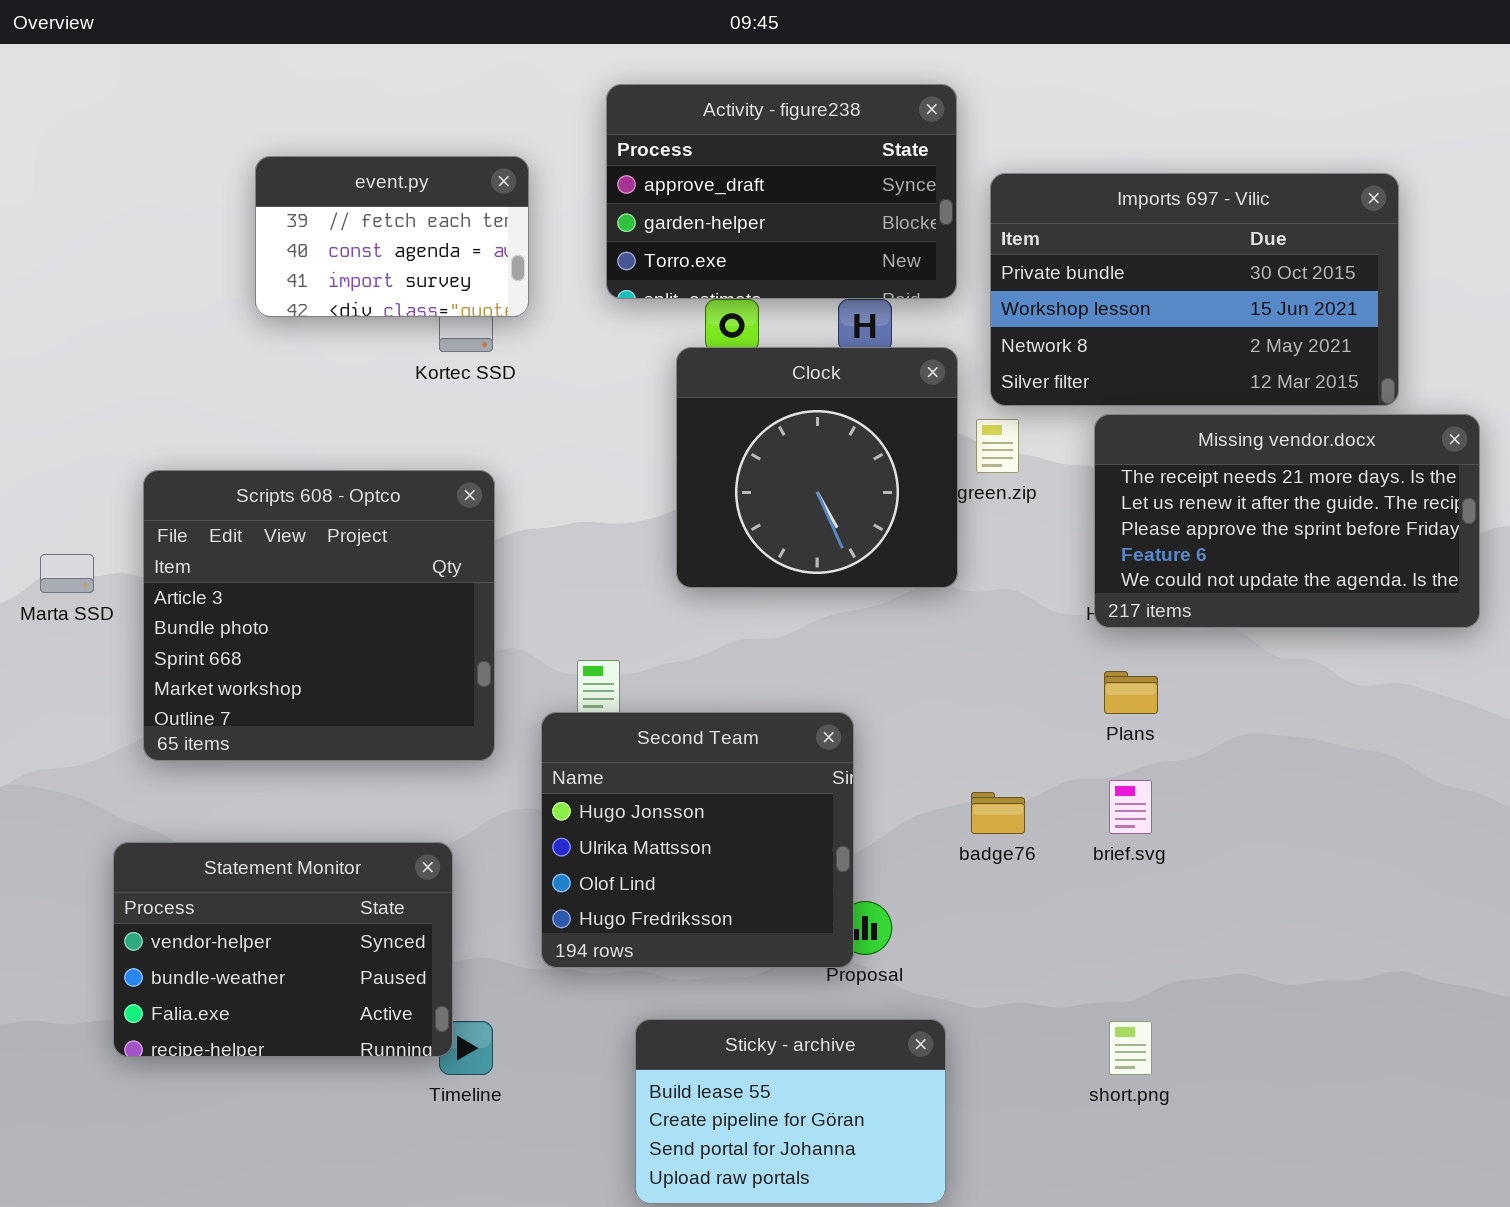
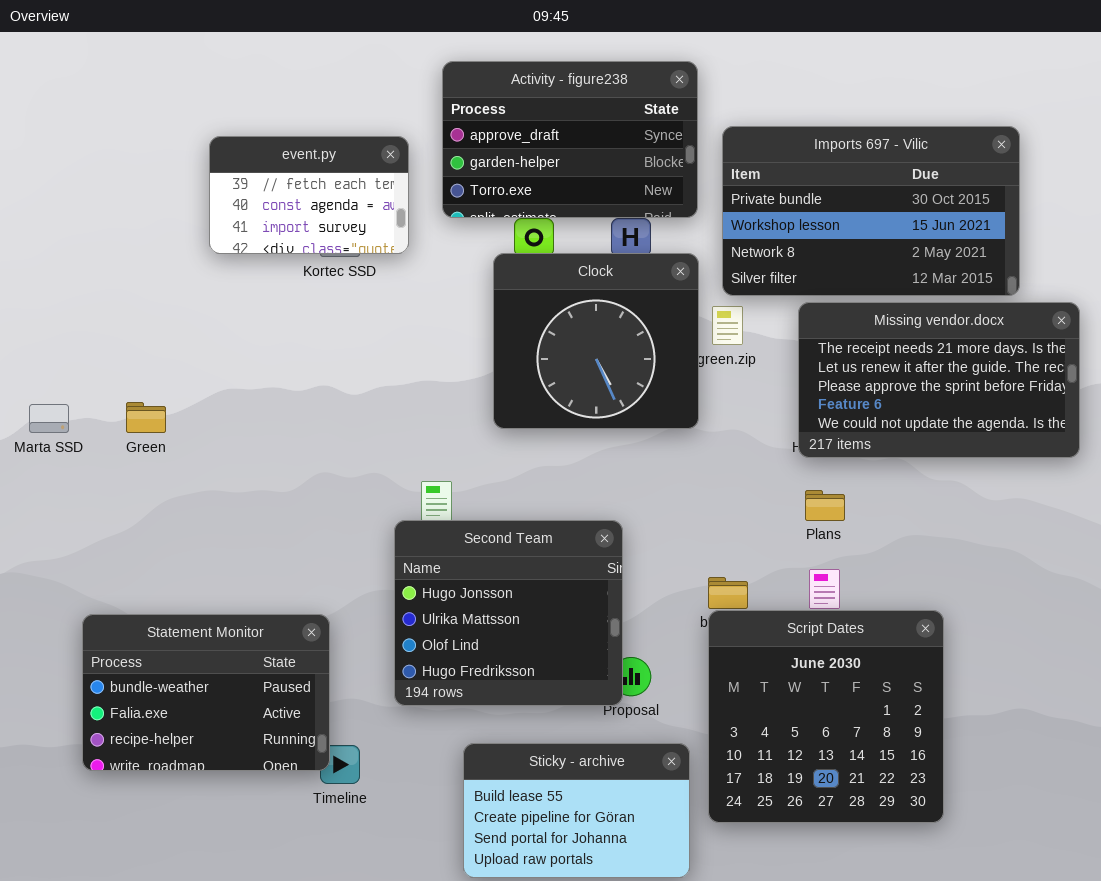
event.py: [255,156,529,317] -> [209,136,409,254], moved
Scripts 608 - Optco: [143,470,495,761] -> none, closed
Script Dates: none -> [708,610,944,823], opened
Statement Monitor: [113,842,453,1057] -> [82,614,330,771], scrolled down 1 row

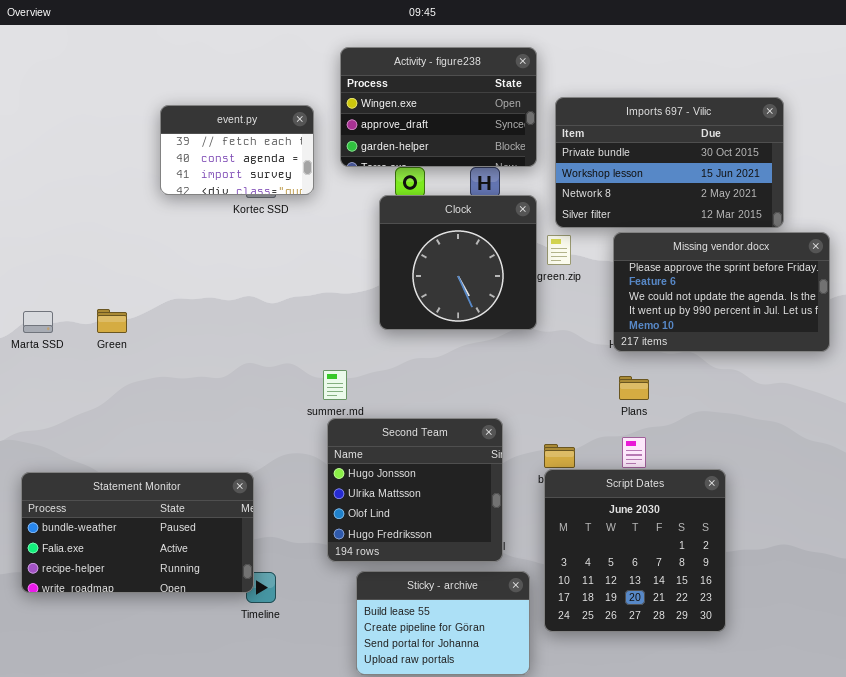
Activity - figure238: [442,61,698,218] -> [340,47,537,167], scrolled up 1 row
Missing vendor.docx: [798,302,1080,458] -> [613,232,830,352], scrolled down 2 rows
Second Team: [394,520,623,706] -> [327,418,503,562], moved
Statement Monitor: [82,614,330,771] -> [21,472,254,593], resized

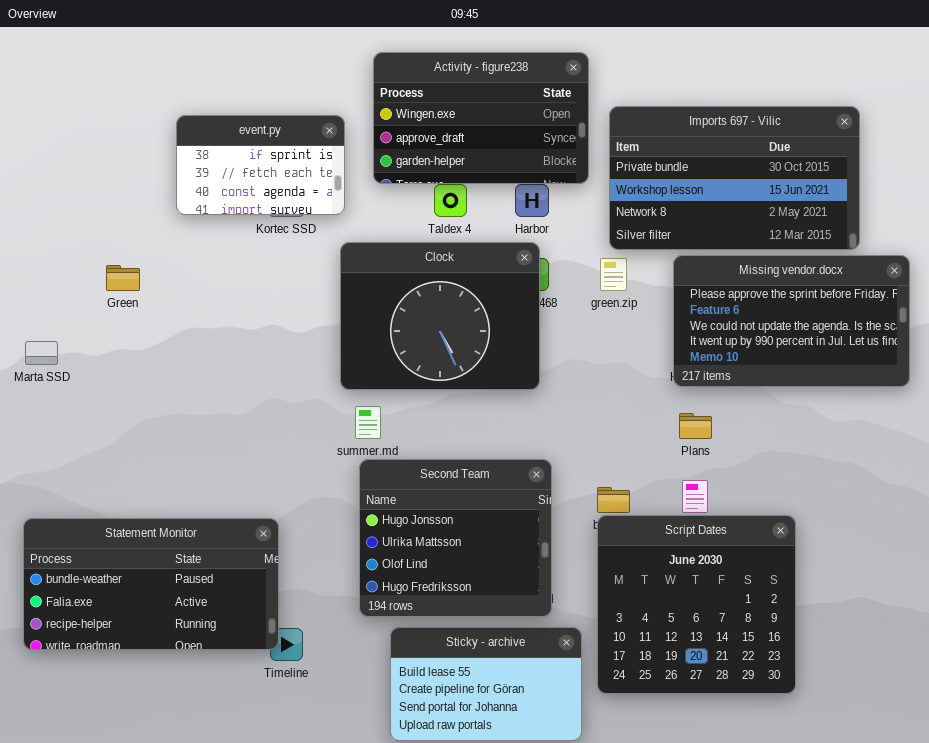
event.py: [160,105,314,195] -> [176,115,345,215], scrolled up 1 row
Clock: [379,195,537,330] -> [340,242,540,390], moved, resized
Green: [97,309,127,333] -> [106,265,140,291], moved

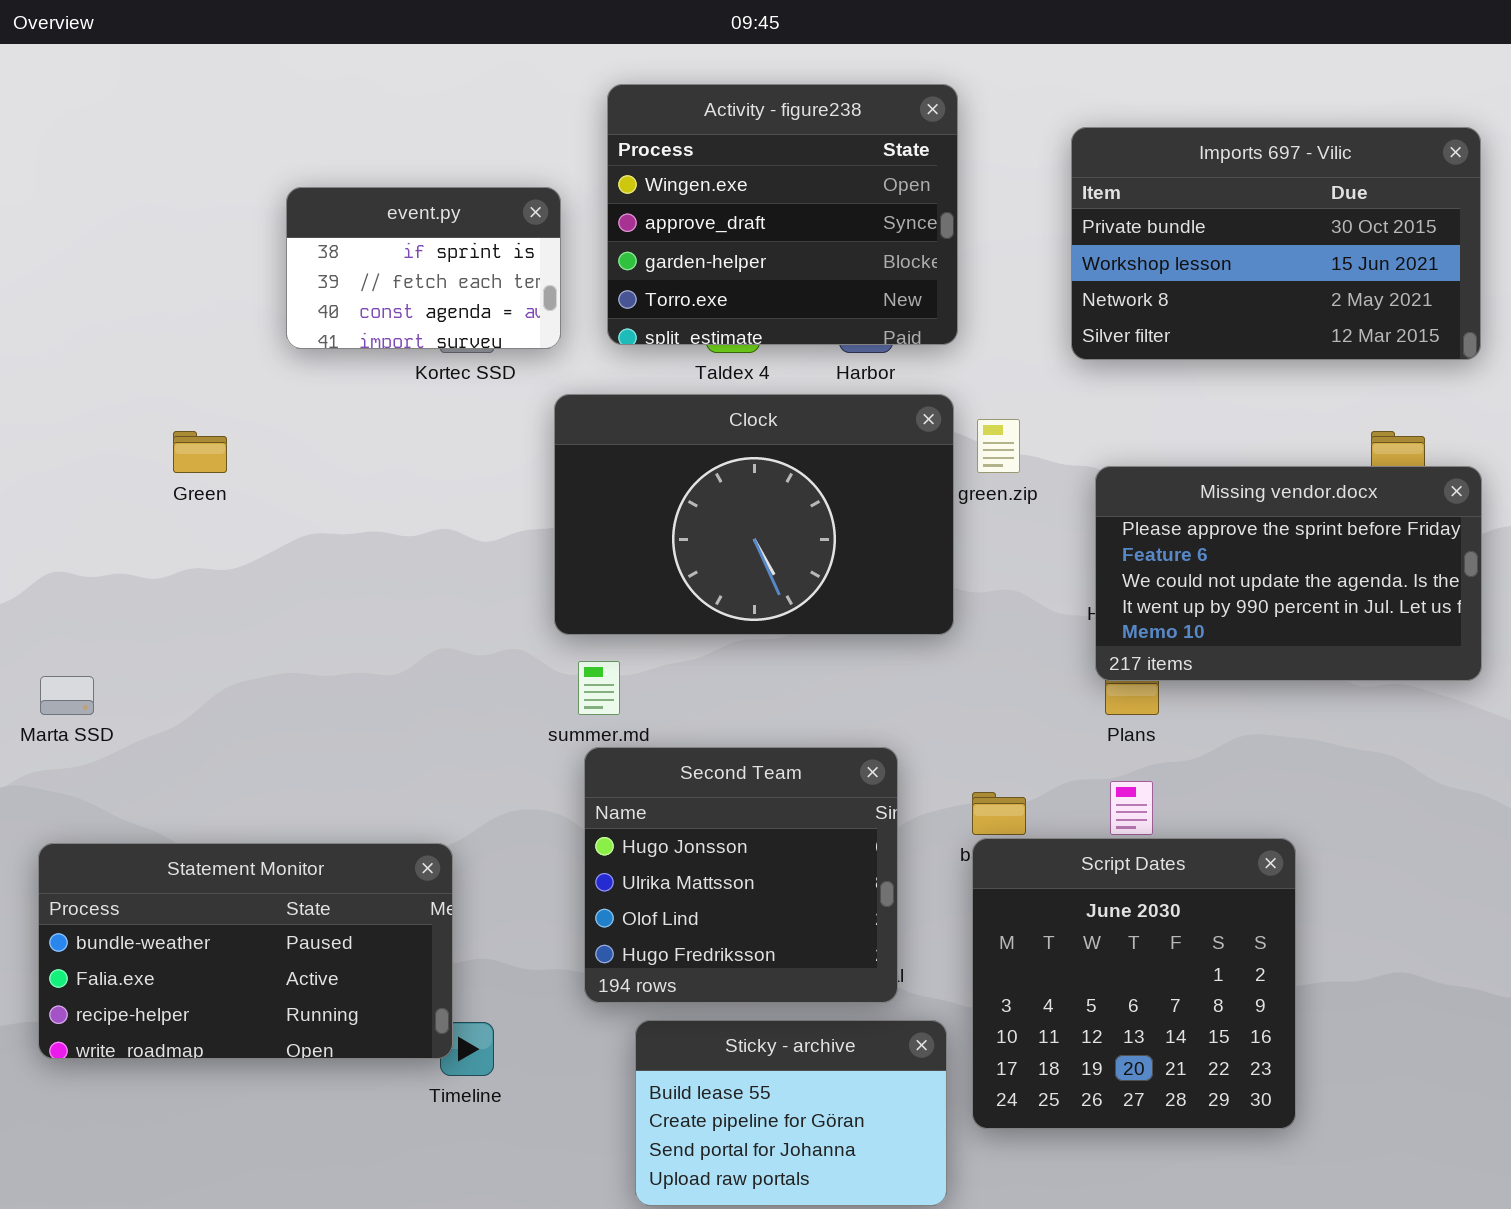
Activity - figure238: [373,52,589,184] -> [607,84,958,345], resized
Imports 697 - Vilic: [609,106,860,250] -> [1071,127,1481,360], moved
Clock: [340,242,540,390] -> [554,394,954,635], resized
Missing vendor.docx: [673,255,910,387] -> [1095,466,1482,681], moved
Marta SSD: [25,341,58,365] -> [40,676,94,715], moved

